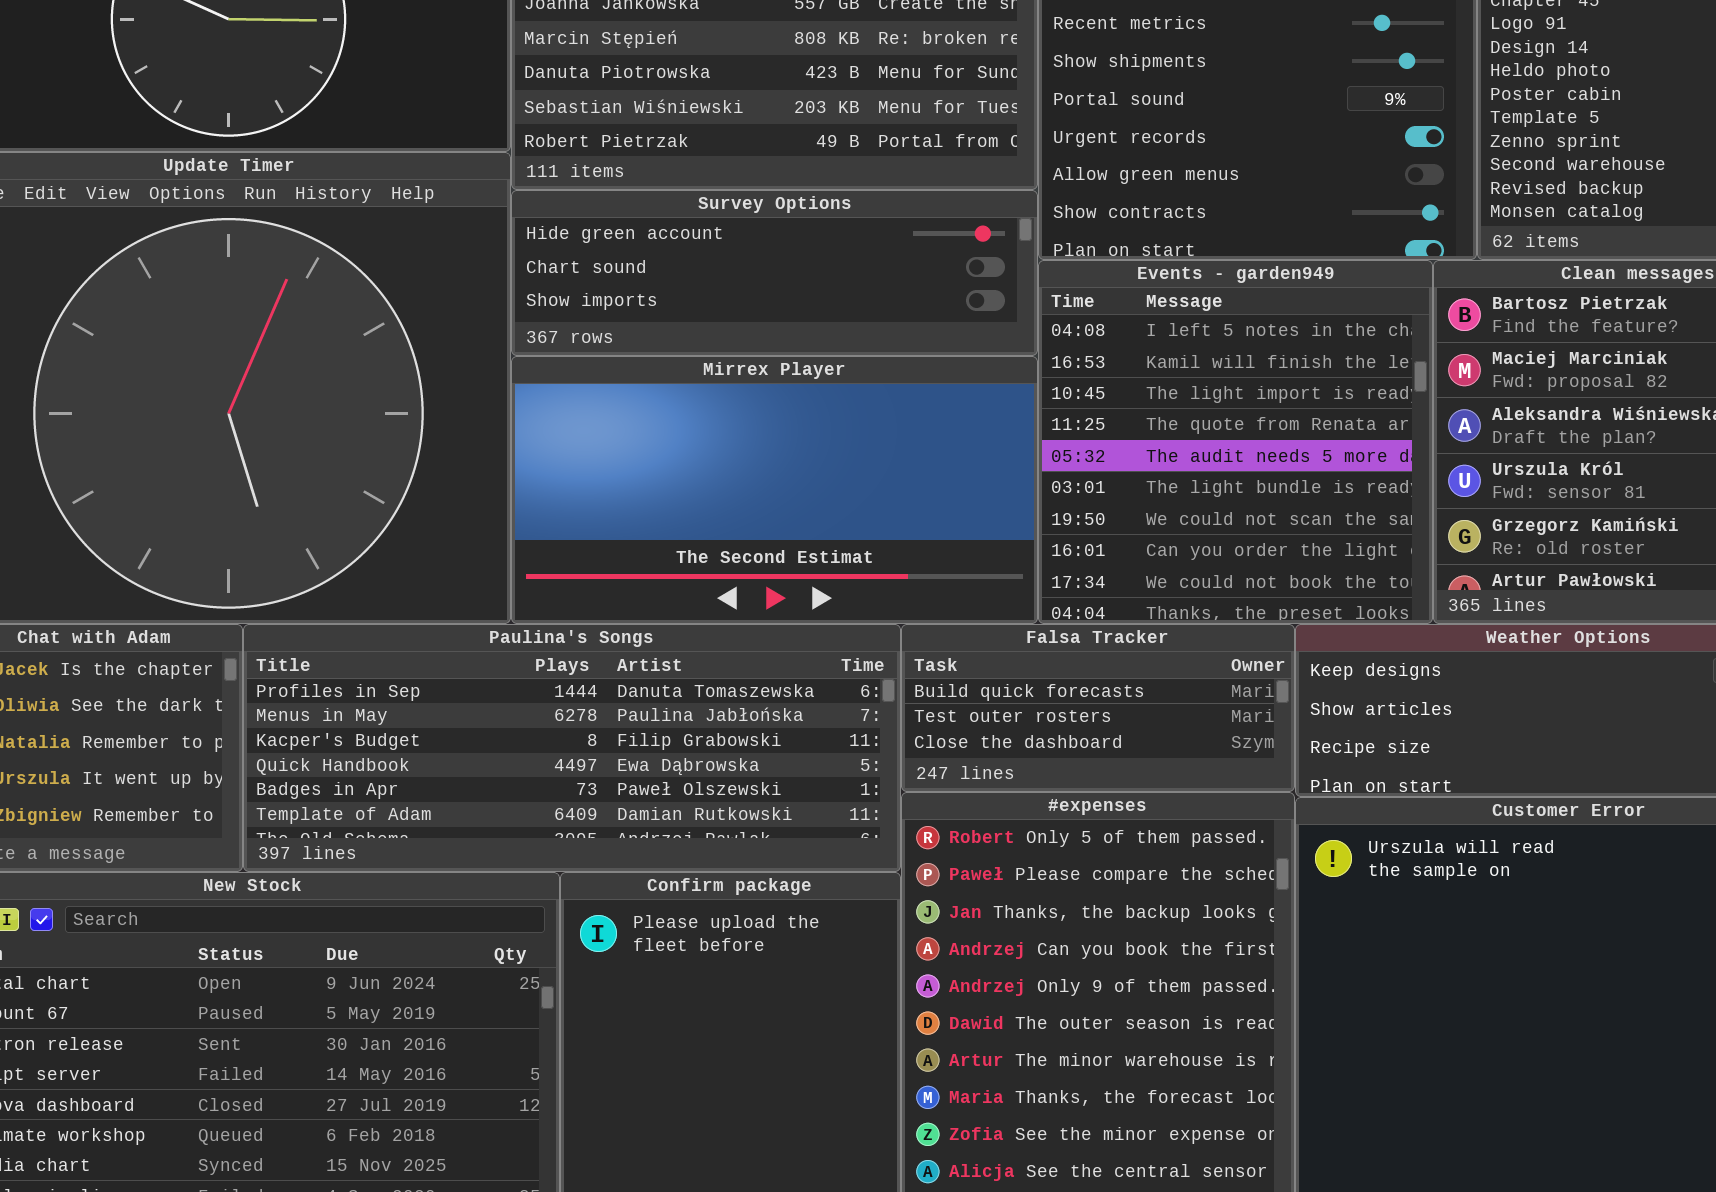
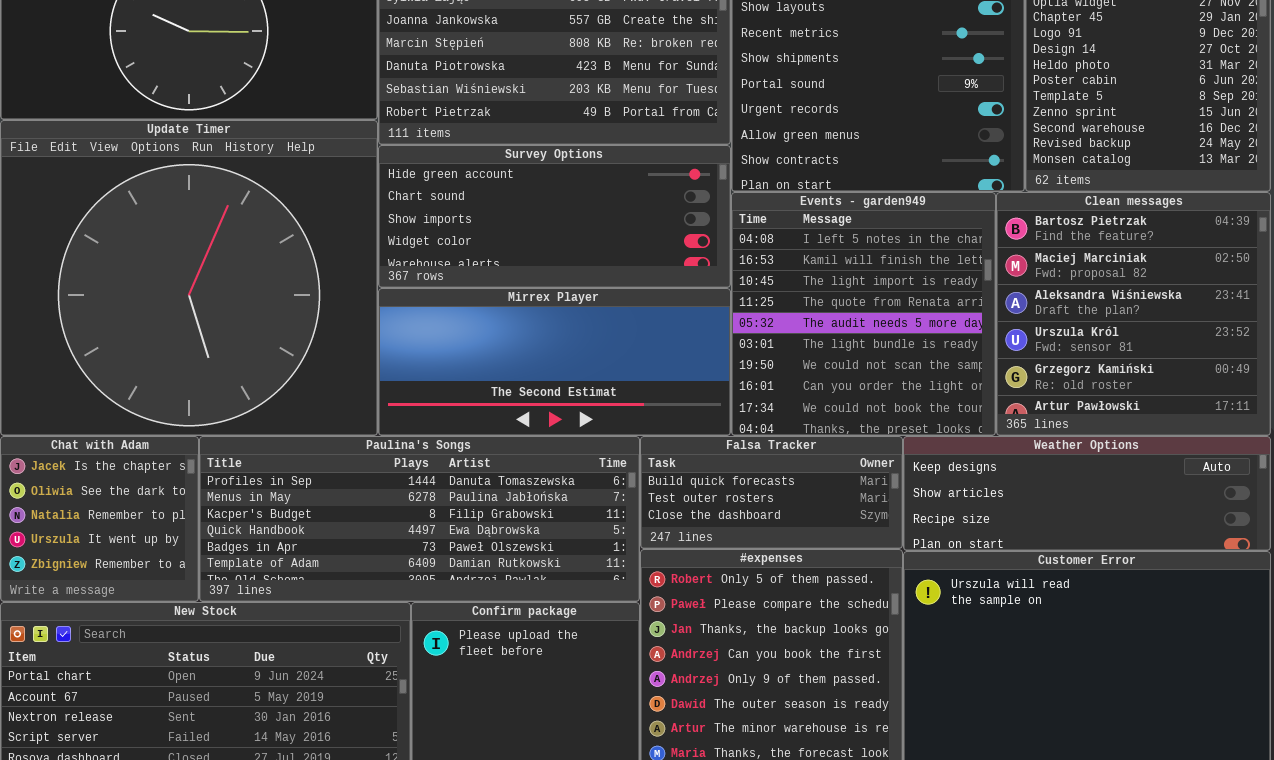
Survey Options: [511,190,1038,356] -> [378,145,731,288], resized
Mirrex Player: [511,356,1038,624] -> [378,288,731,436], resized

